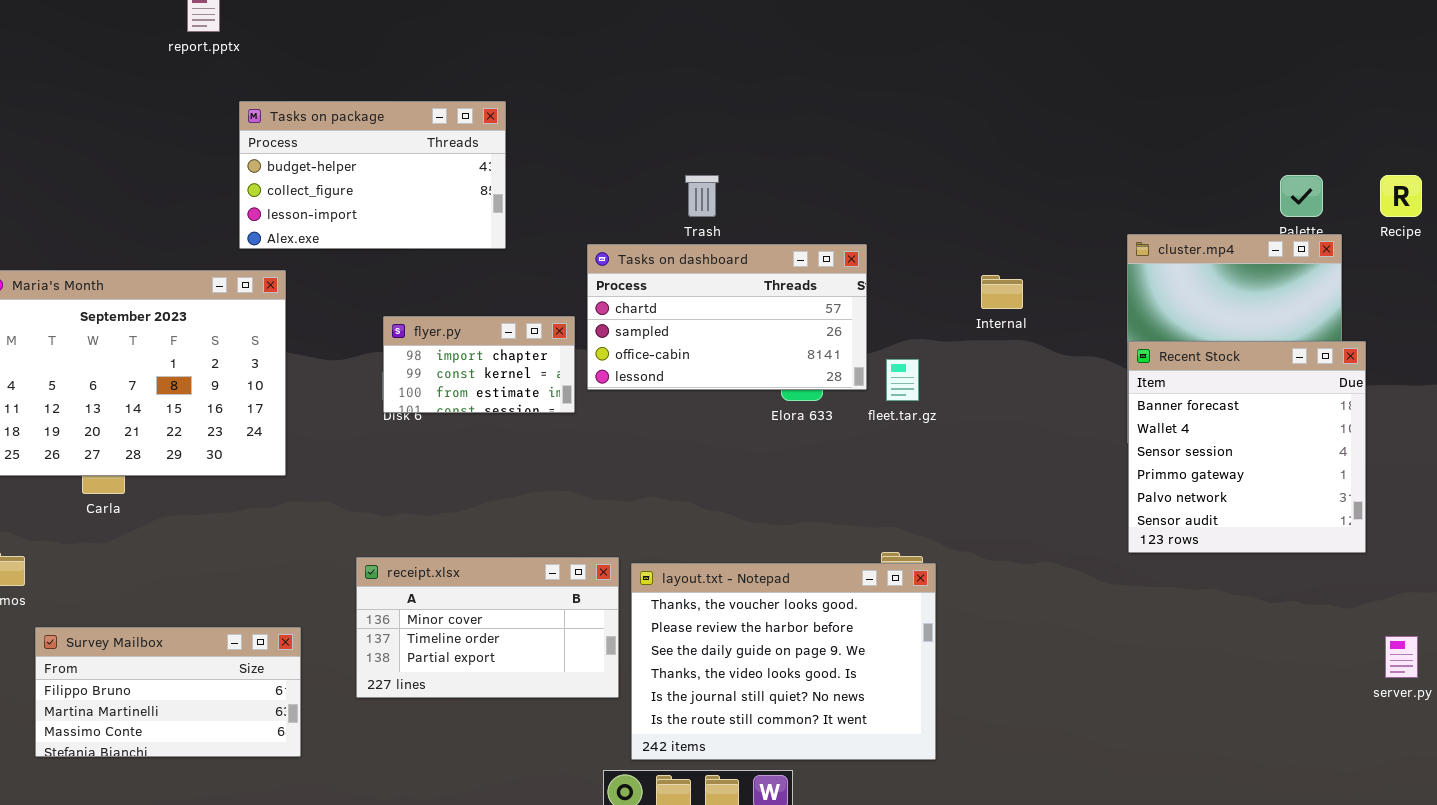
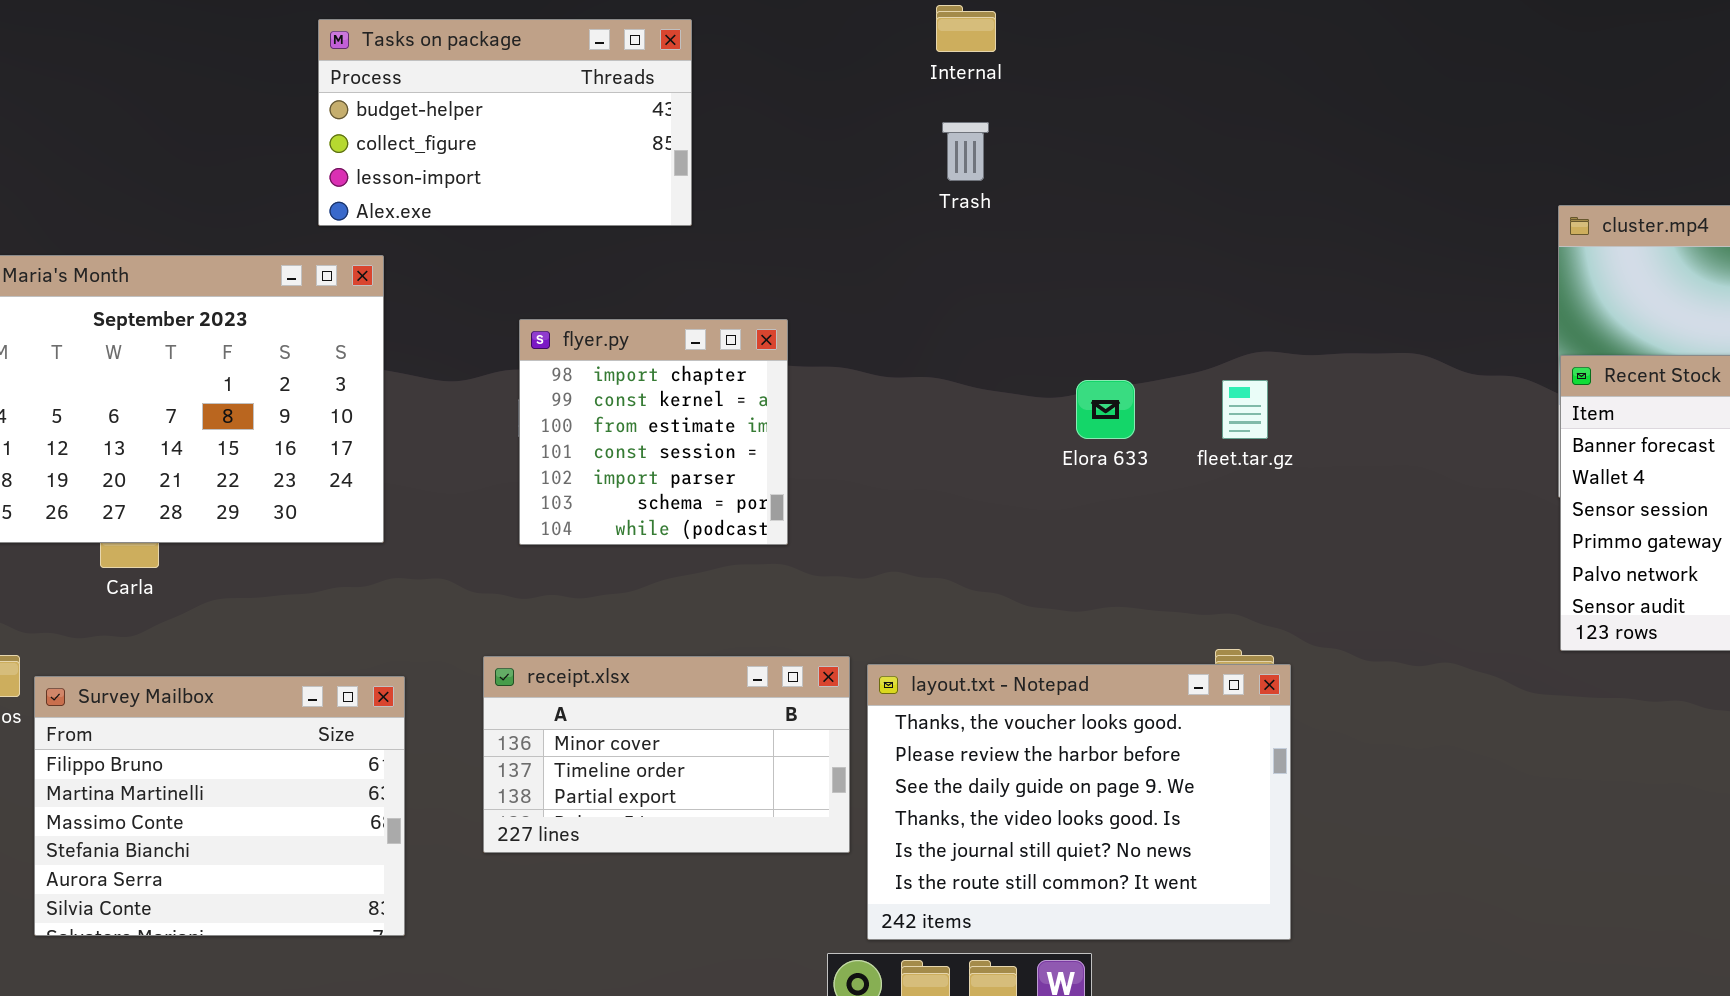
Tasks on dashboard: [587,244,867,390] -> none, closed
Internal: [981,275,1023,309] -> [936,5,996,52], moved
flyer.py: [383,316,575,413] -> [519,319,788,545], resized
Survey Mailbox: [35,627,301,757] -> [34,676,405,936], resized

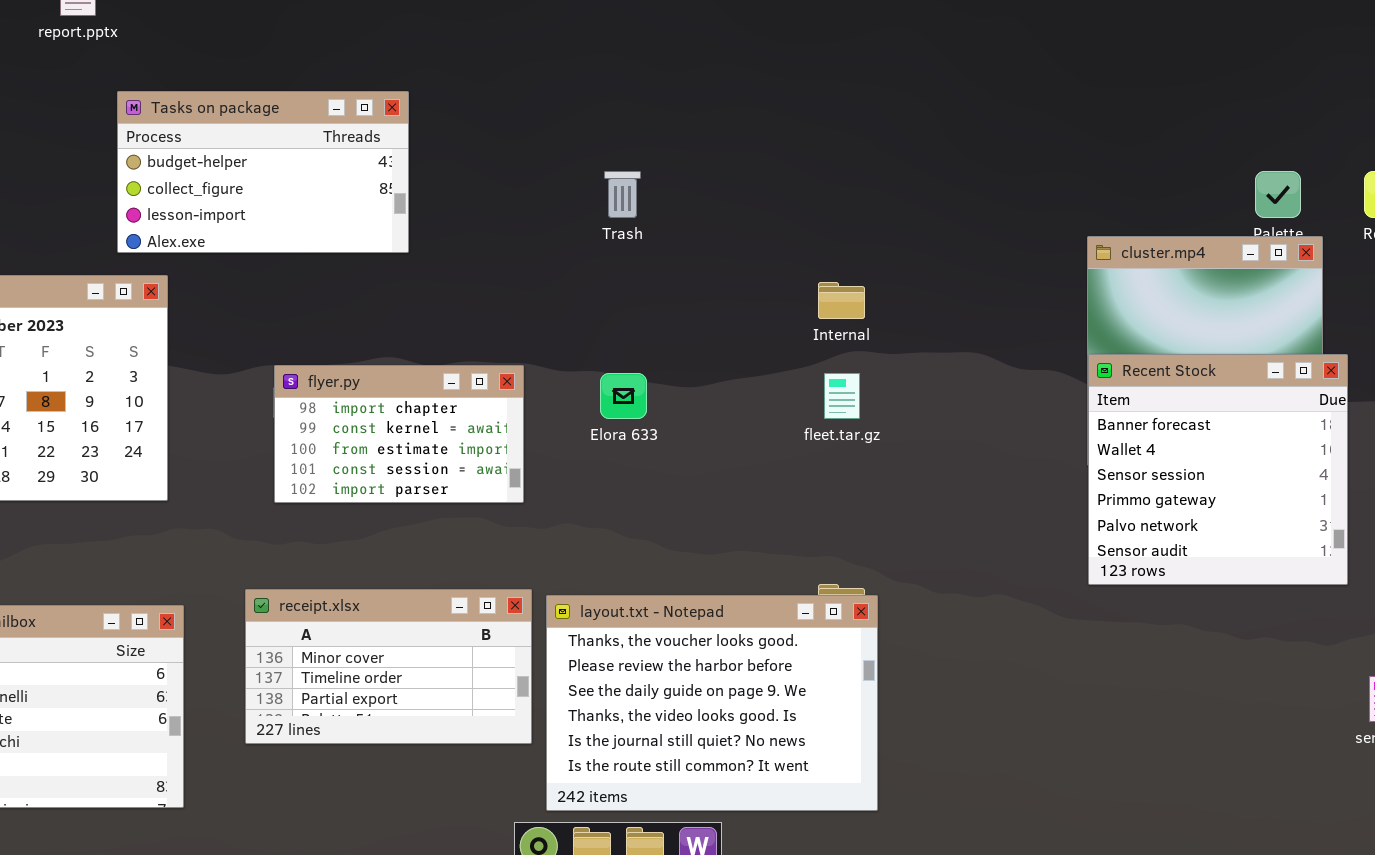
Internal: [936,5,996,52] -> [818,282,865,319], moved
flyer.py: [519,319,788,545] -> [274,365,524,503], resized
Elora 633: [1076,380,1135,439] -> [600,373,647,419], moved

